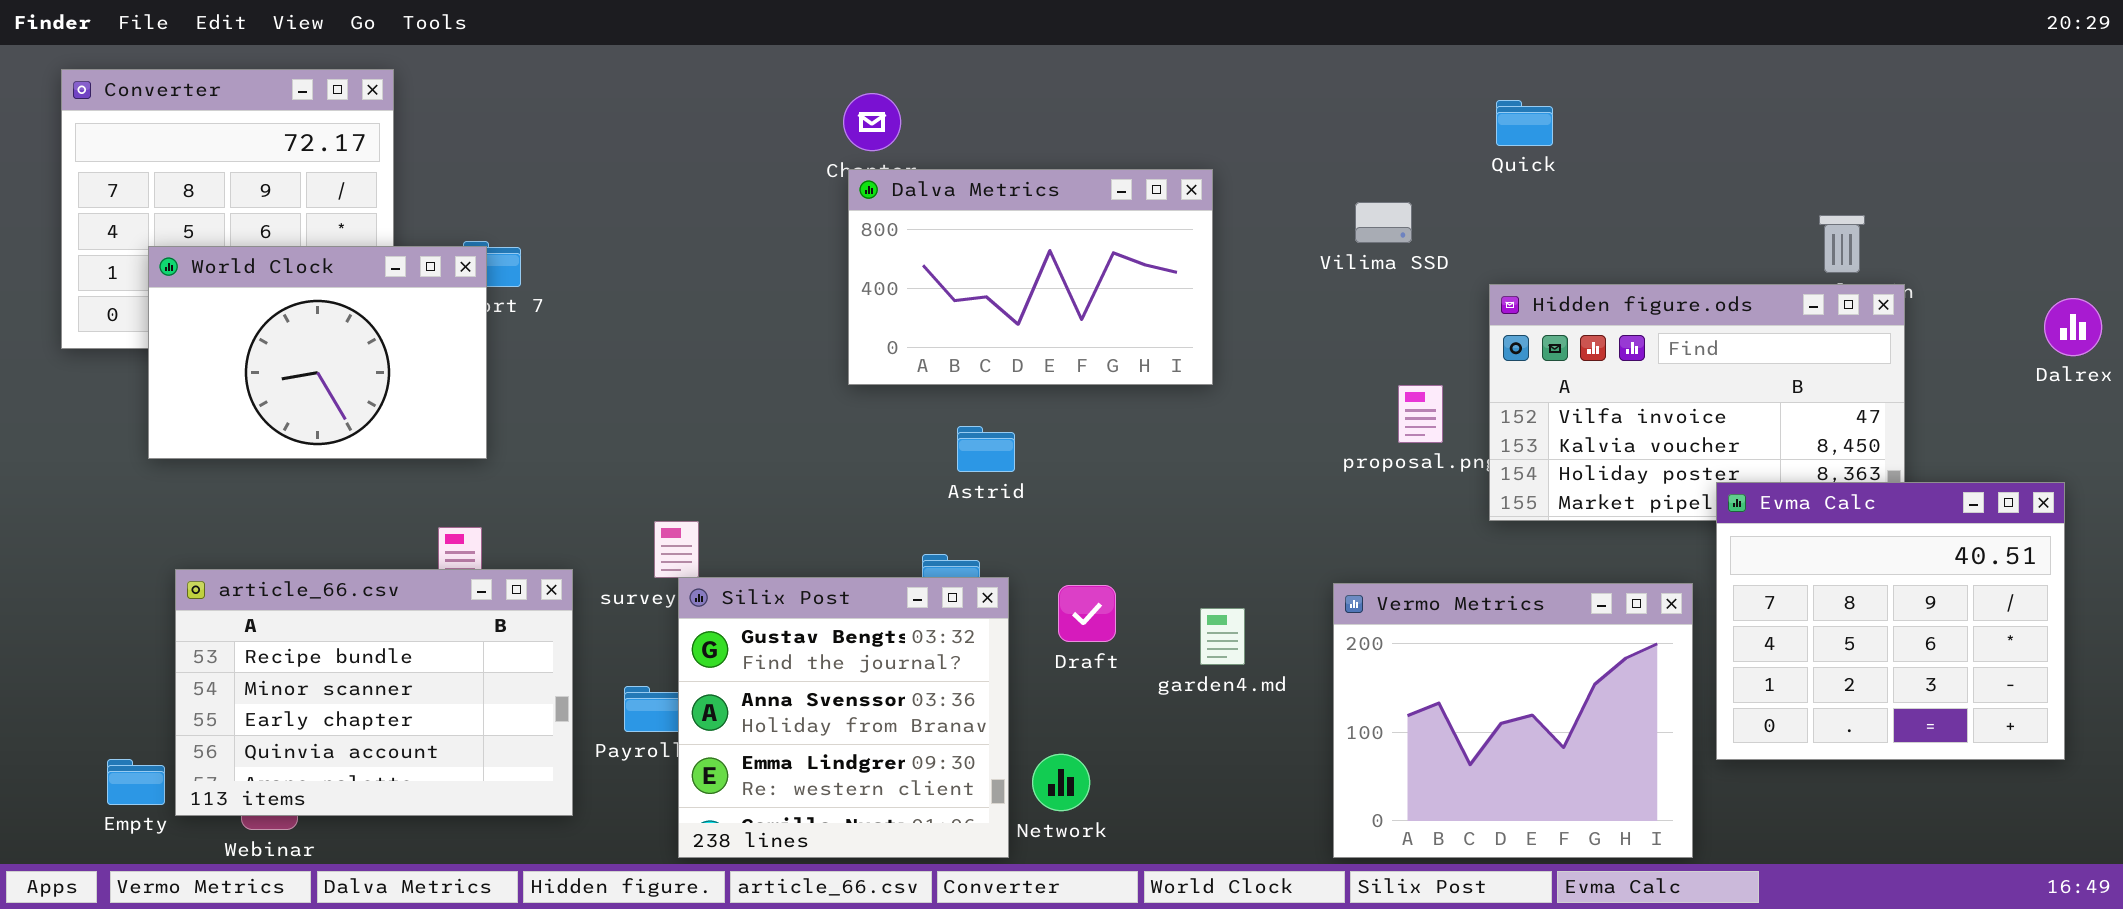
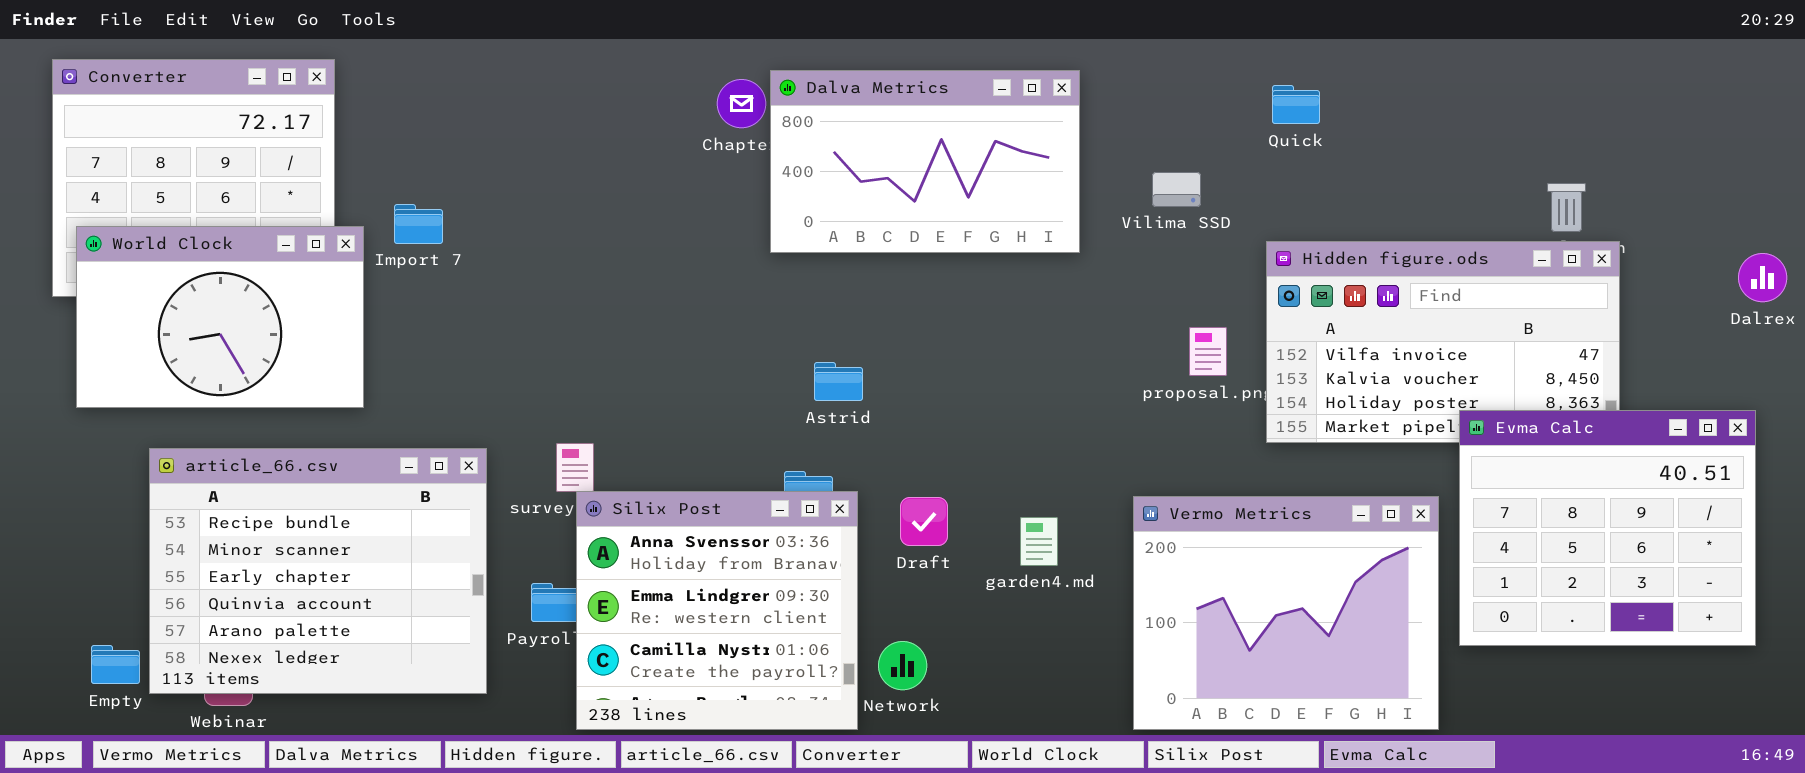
Dalva Metrics: [848,169,1213,385] -> [770,70,1080,253], moved
World Clock: [148,246,487,459] -> [76,226,364,408], moved
article_66.csv: [175,569,573,816] -> [149,448,487,694], resized
Silix Post: [678,577,1009,858] -> [576,491,858,730], scrolled down 1 row

